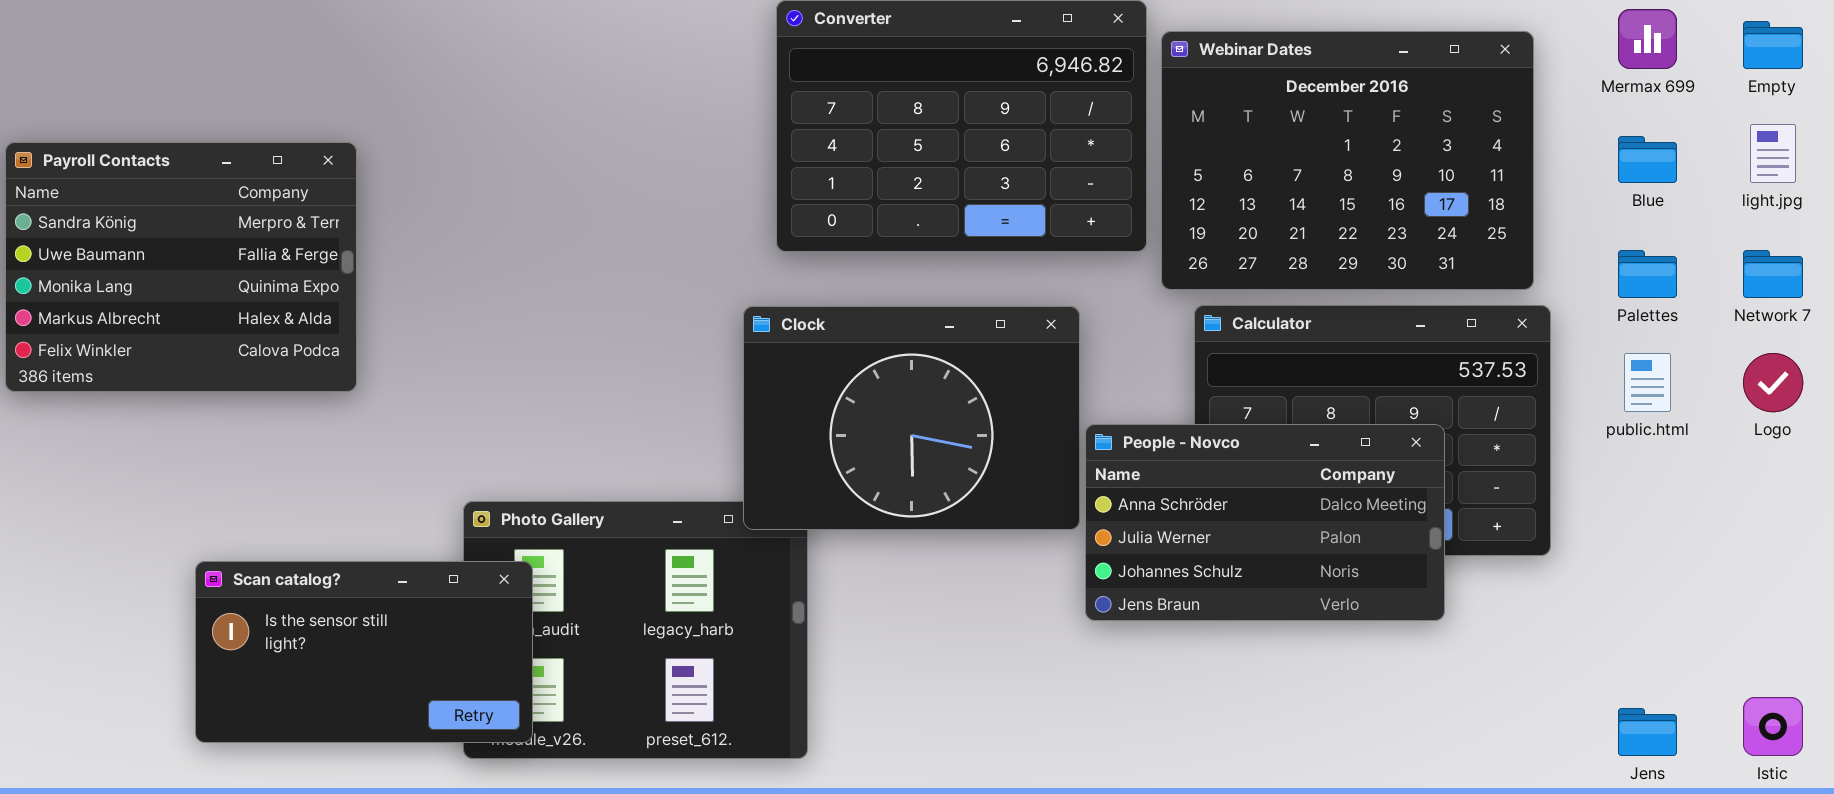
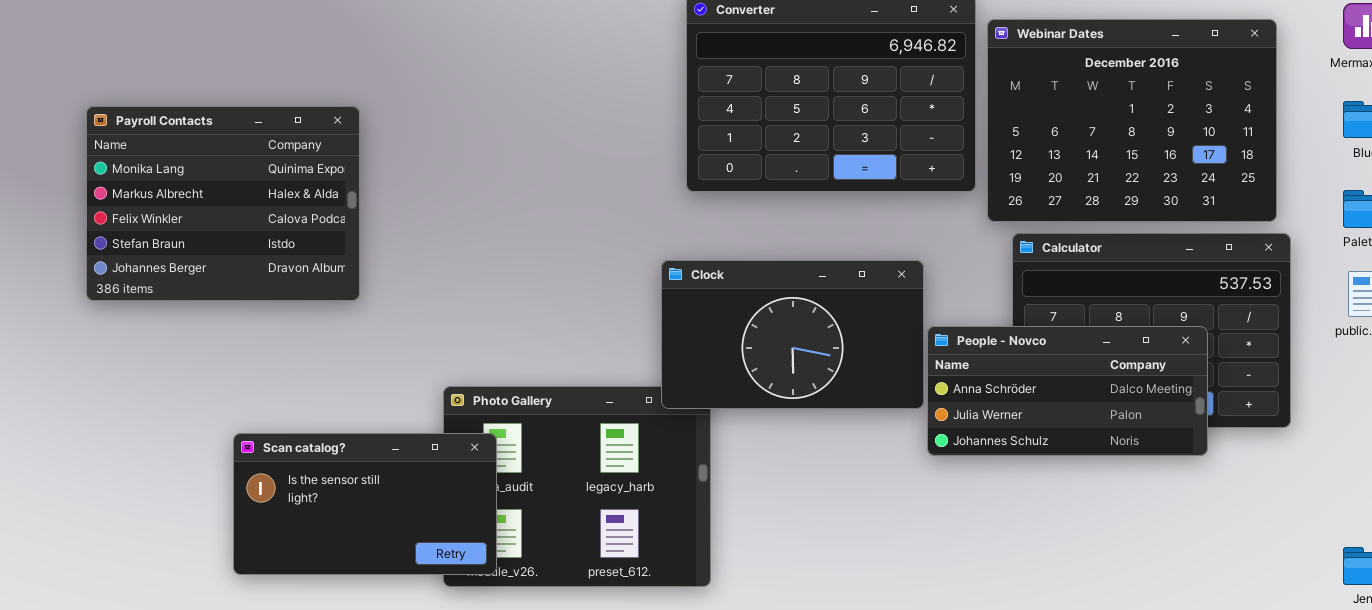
Payroll Contacts: [5,142,357,392] -> [86,106,360,301], scrolled down 2 rows
Clock: [743,306,1080,530] -> [661,260,924,409], resized
People - Novco: [1085,424,1445,621] -> [927,326,1208,456], resized

